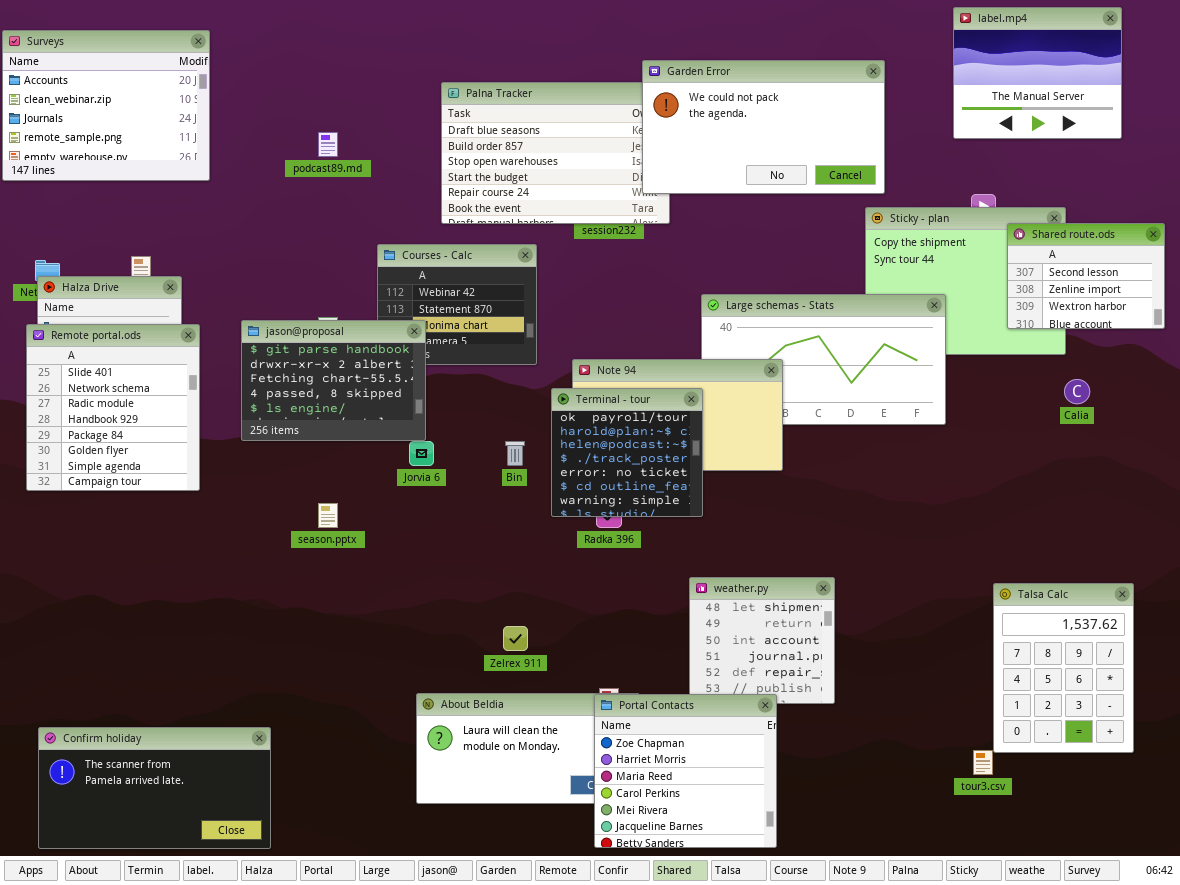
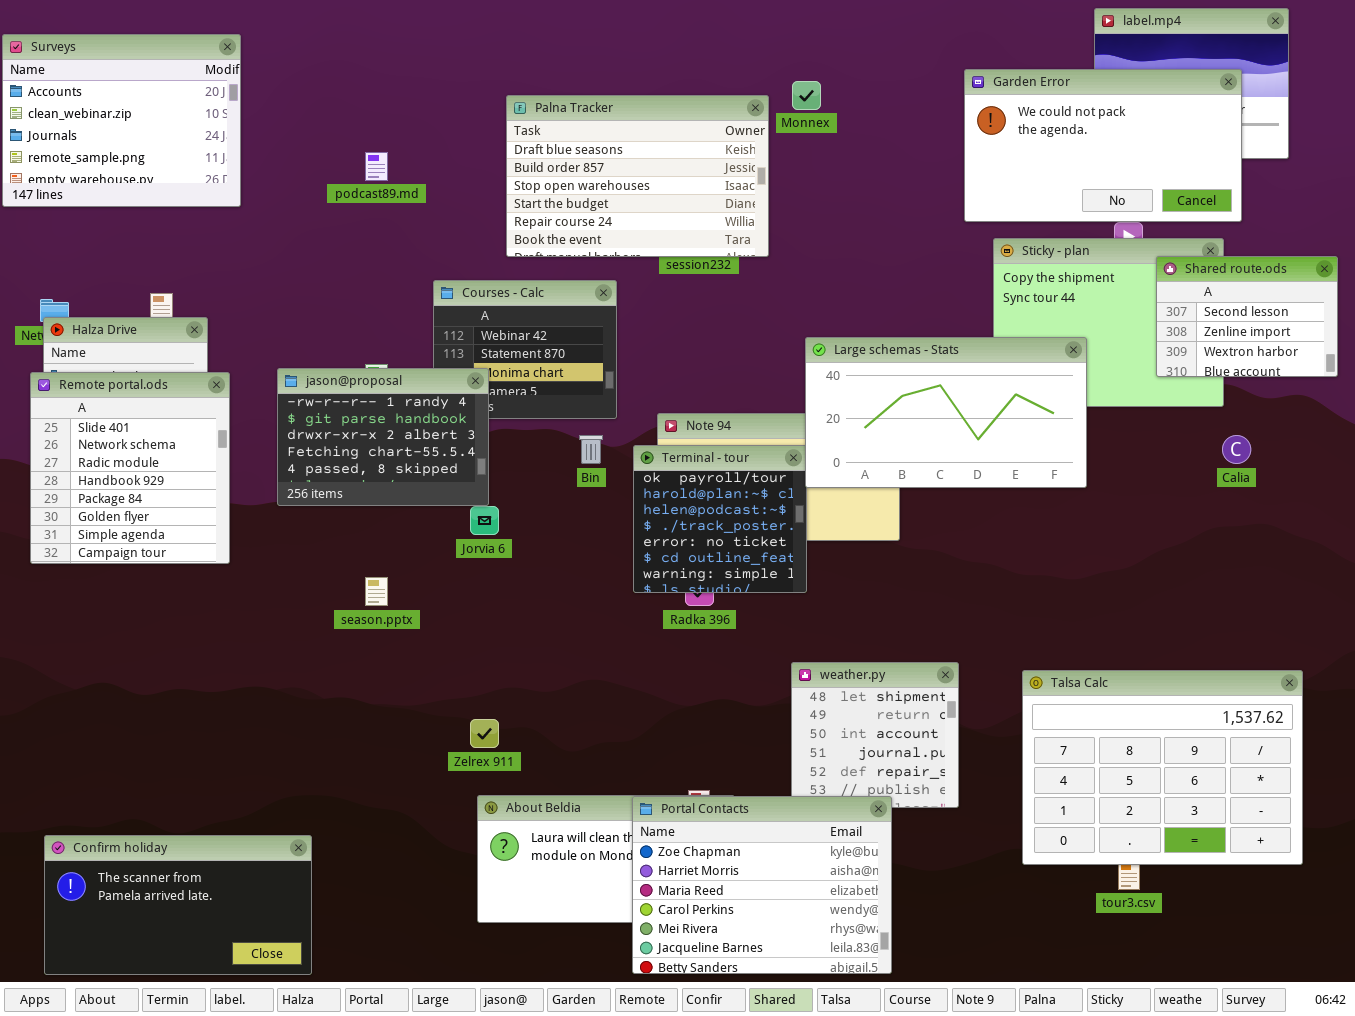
Garden Error: [642,60,885,194] -> [964,69,1242,222], moved
Large schemas - Stats: [701,294,946,425] -> [805,337,1087,488], raised
jason@proposal: [241,320,426,441] -> [277,368,489,506], scrolled up 1 row
Bin: [505,441,525,466] -> [579,435,603,464], moved
Talsa Calc: [993,583,1134,753] -> [1022,670,1303,865], resized
Zelrex 911: [503,626,528,651] -> [470,719,499,748], moved
Portal Contacts: [594,694,777,848] -> [632,796,892,974], resized

